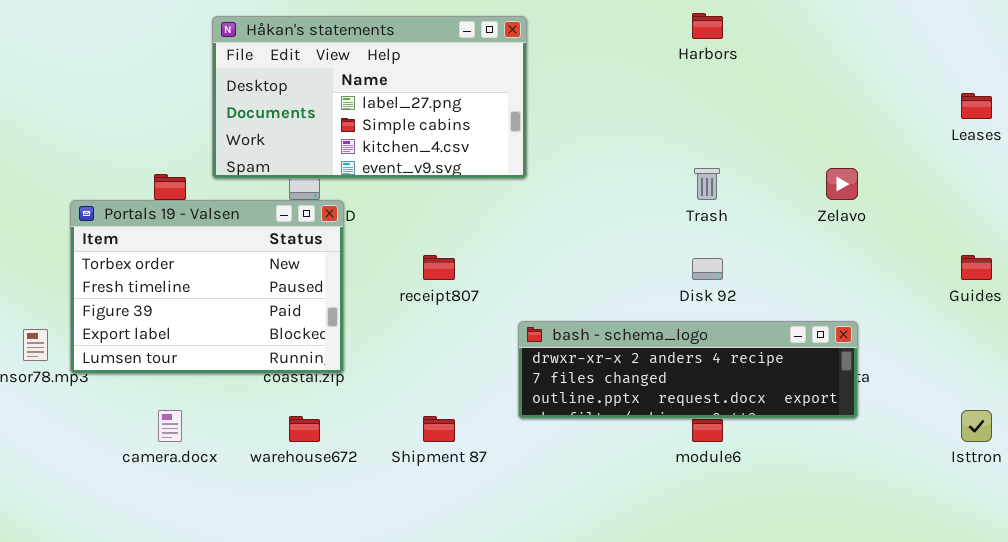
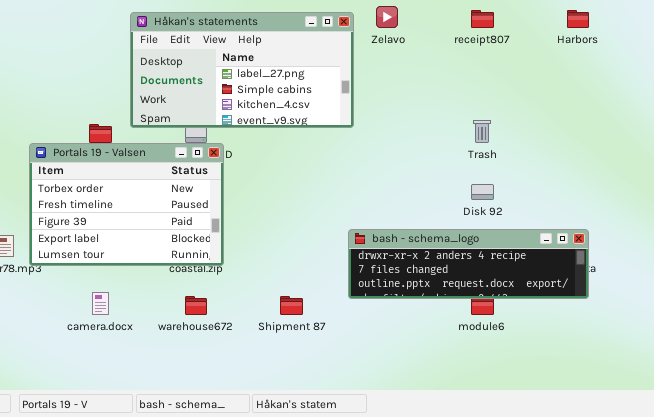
Harbors: [692,13,723,39] -> [567,10,589,28], moved
Zelavo: [826,168,858,200] -> [376,6,398,28], moved
receipt807: [423,255,455,280] -> [471,10,494,28], moved

